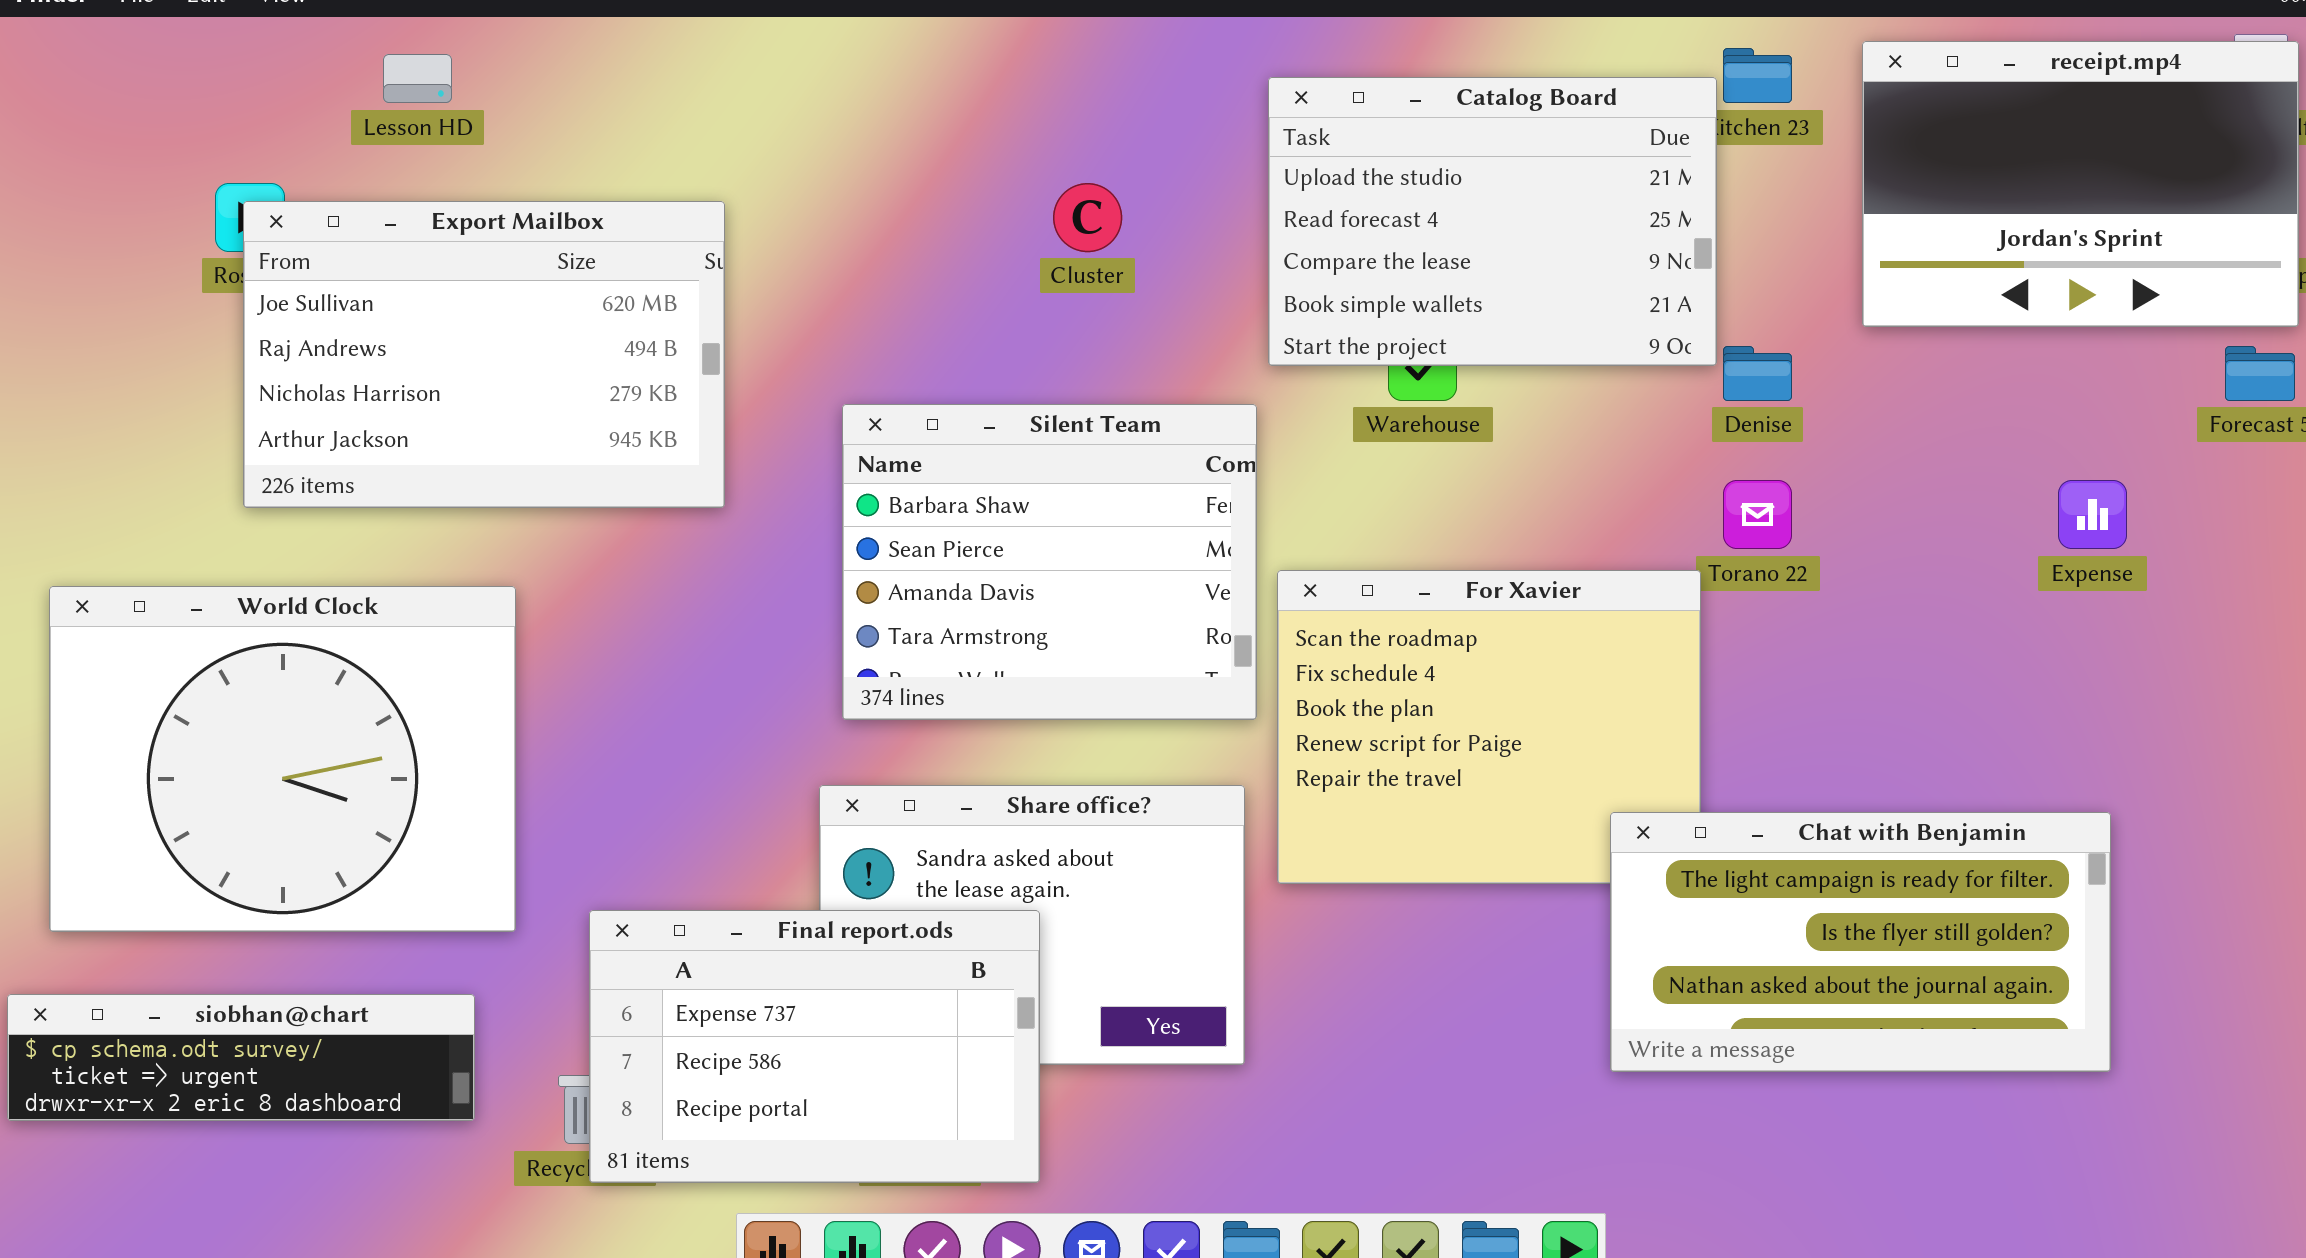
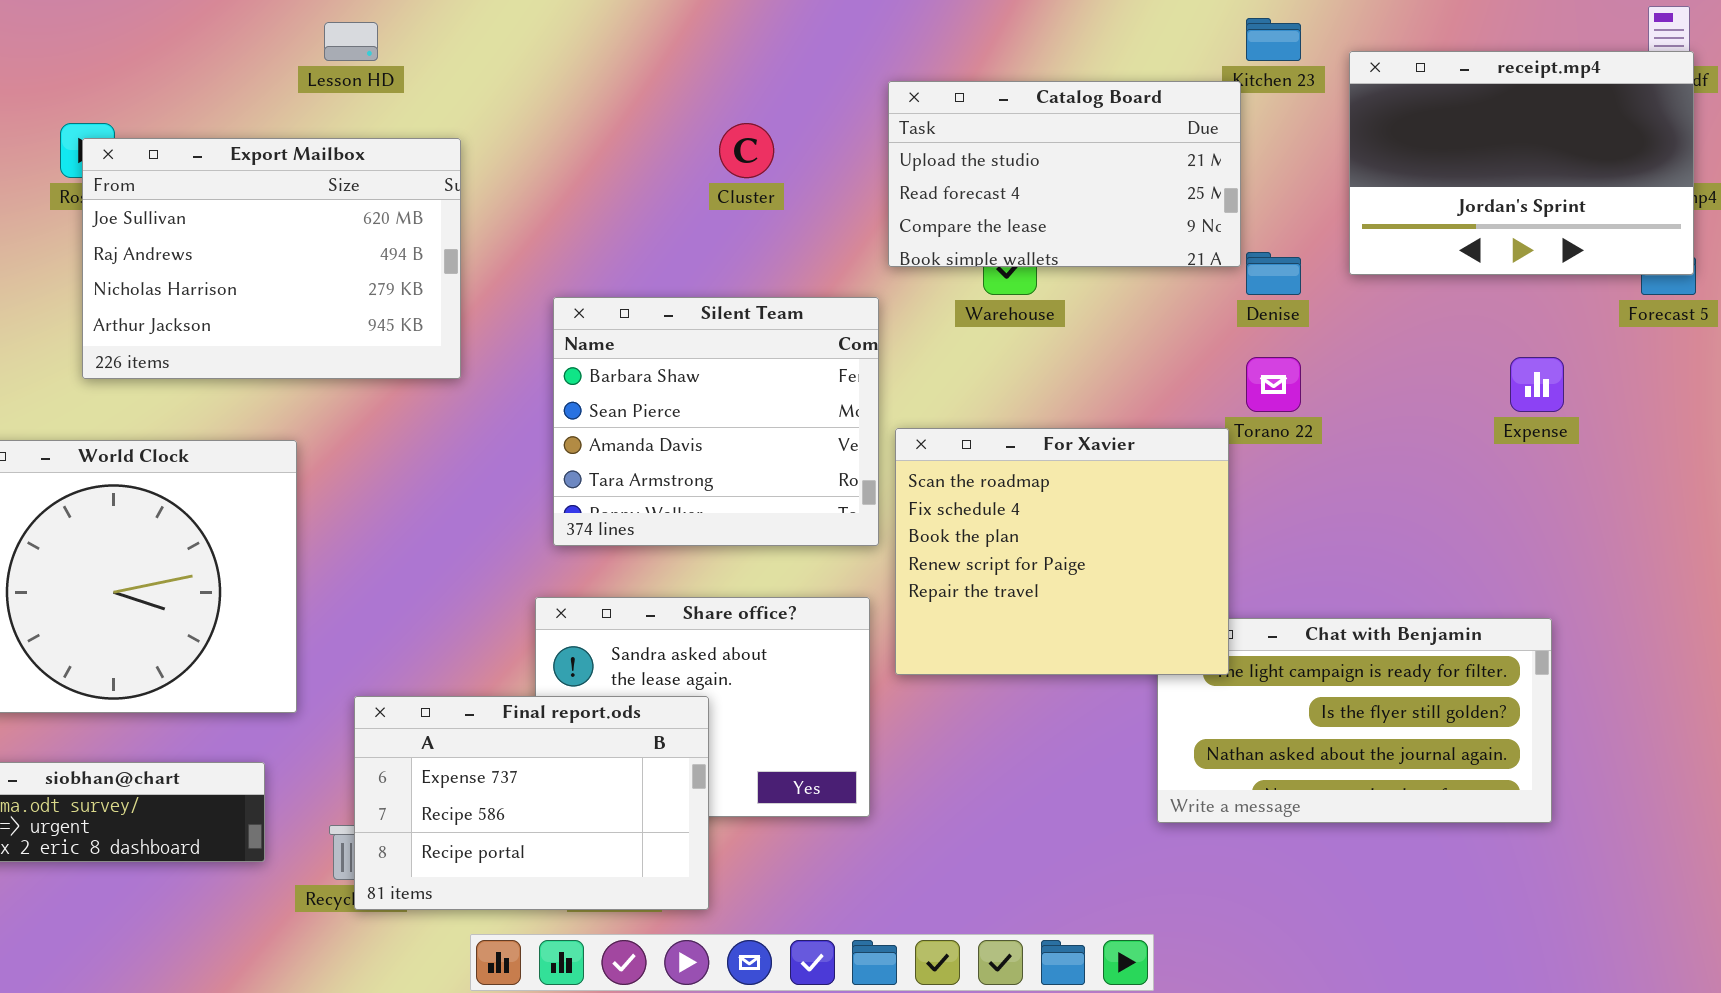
receipt.mp4: [1862,41,2299,327] -> [1349,51,1694,275], moved
Lesson HD: [383,54,452,103] -> [324,22,378,61], moved
Catalog Board: [1268,77,1717,366] -> [888,81,1241,267], resized
For Xavier: [1277,570,1701,884] -> [895,428,1229,675], raised

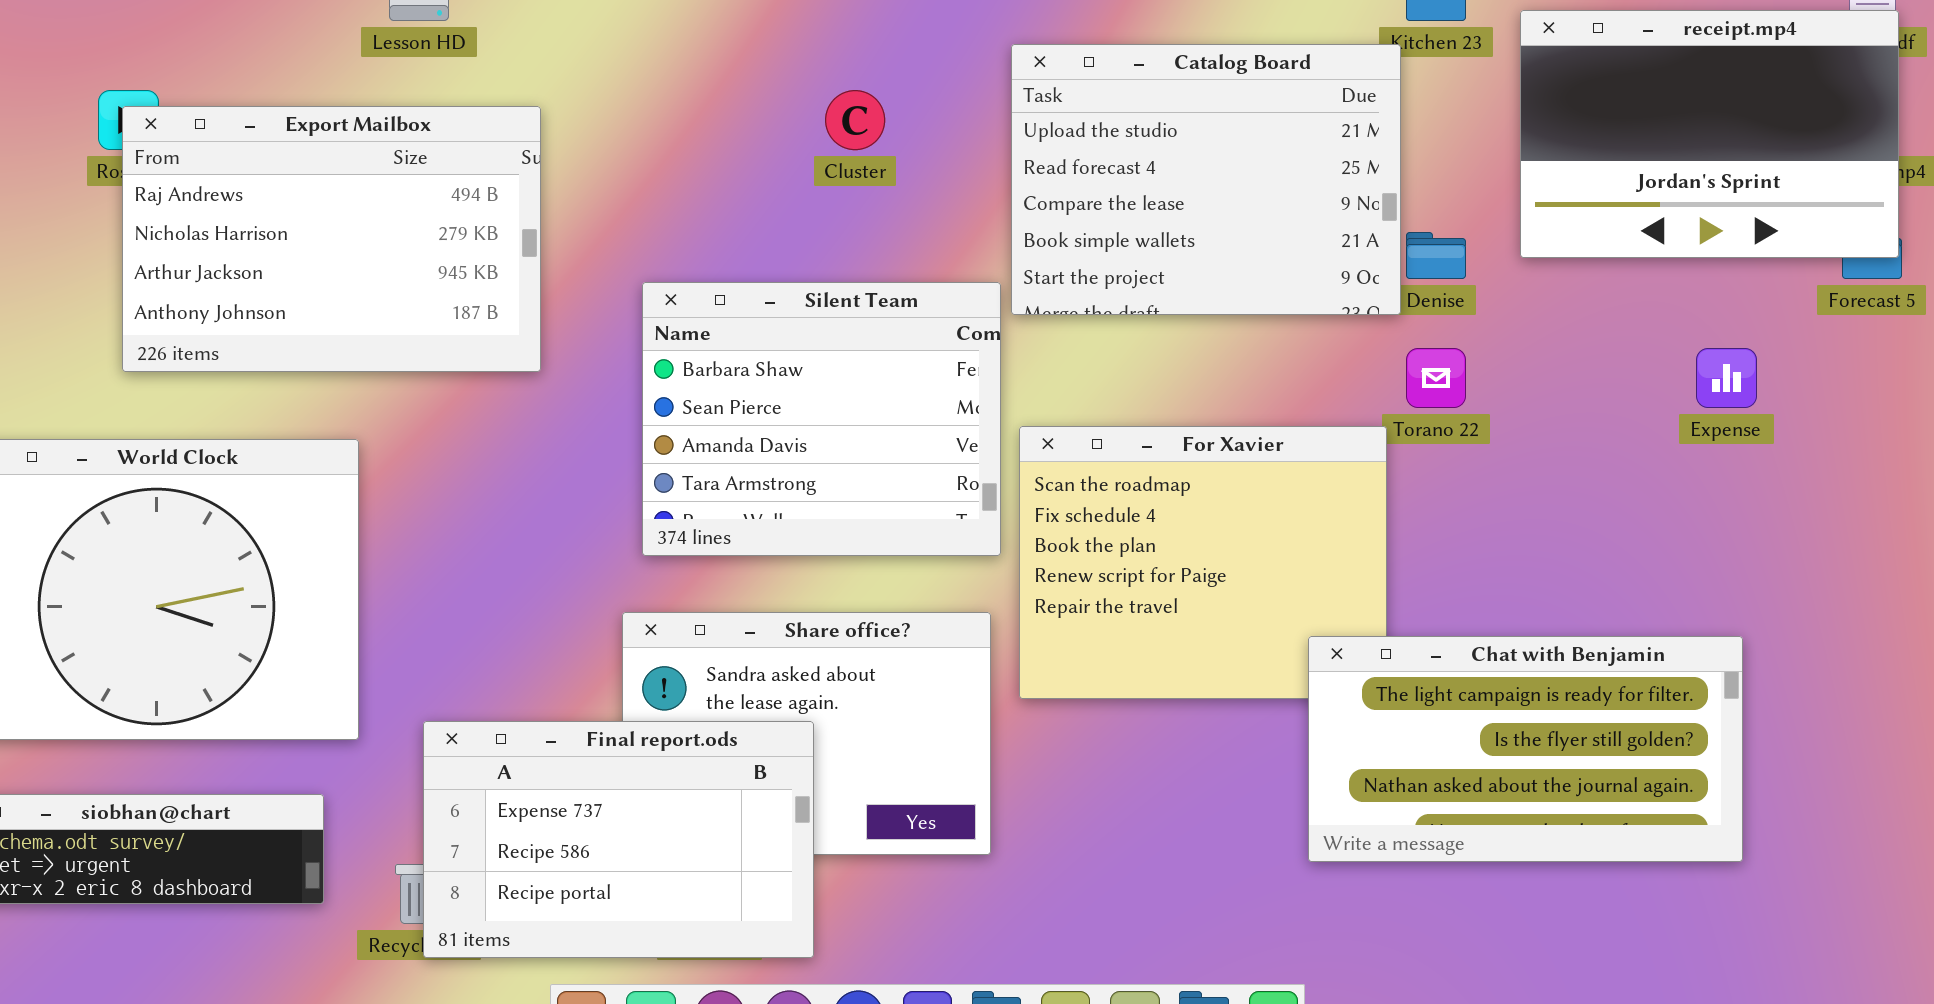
Catalog Board: [888,81,1241,267] -> [1011,44,1401,315], resized
Export Mailbox: [82,138,461,379] -> [122,106,541,372], scrolled down 1 row
Chat with Benjamin: [1157,618,1552,823] -> [1308,636,1743,862], raised

